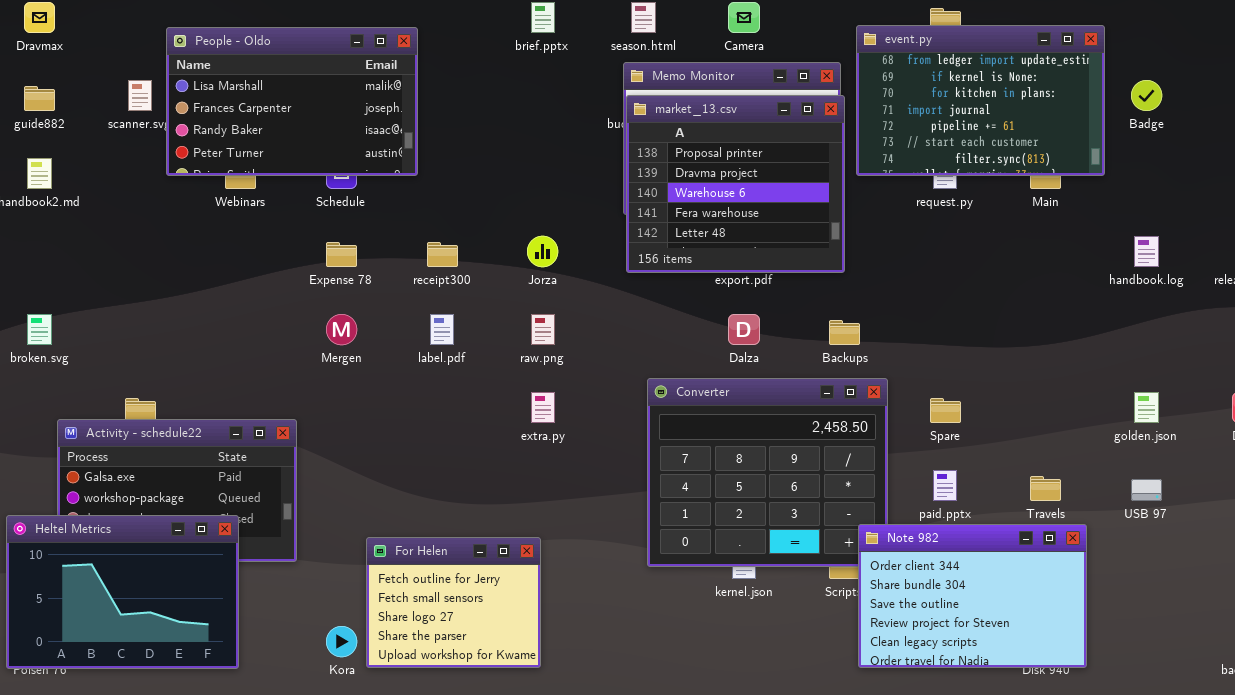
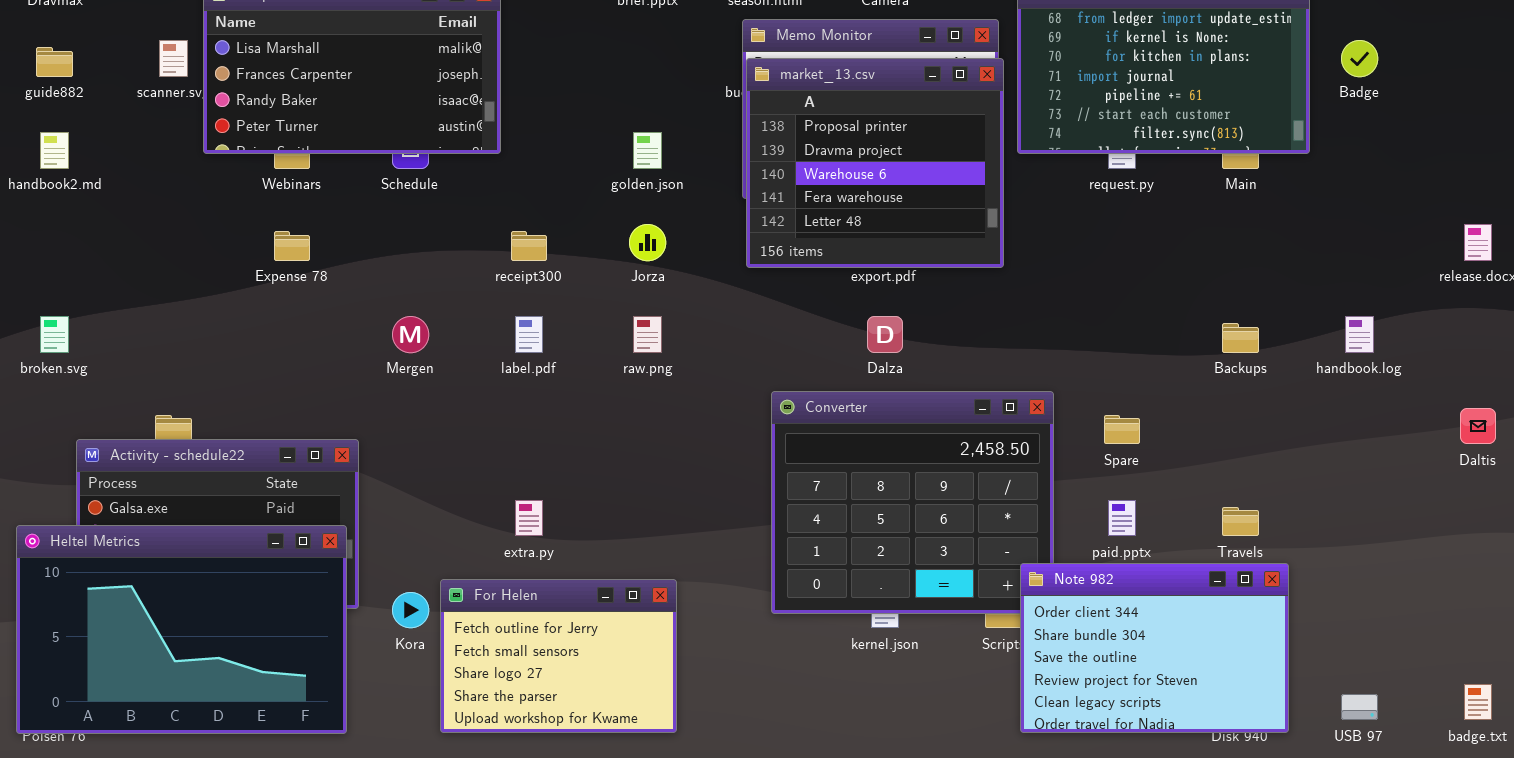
handbook.log: [1134,236,1159,267] -> [1345,316,1374,353], moved
Expense 78: [326,242,357,267] -> [274,231,310,261], moved
Backups: [829,320,860,345] -> [1222,323,1259,353], moved
extra.py: [531,392,555,423] -> [515,500,543,536], moved
golden.json: [1134,392,1159,423] -> [633,132,662,169], moved
USB 97: [1131,479,1162,501] -> [1341,694,1378,720], moved
Heltel Metrics: [6,515,239,669] -> [16,525,347,734], resized
For Helen: [366,537,541,668] -> [440,579,677,733], resized
Kora: [326,626,357,657] -> [392,592,429,628], moved

